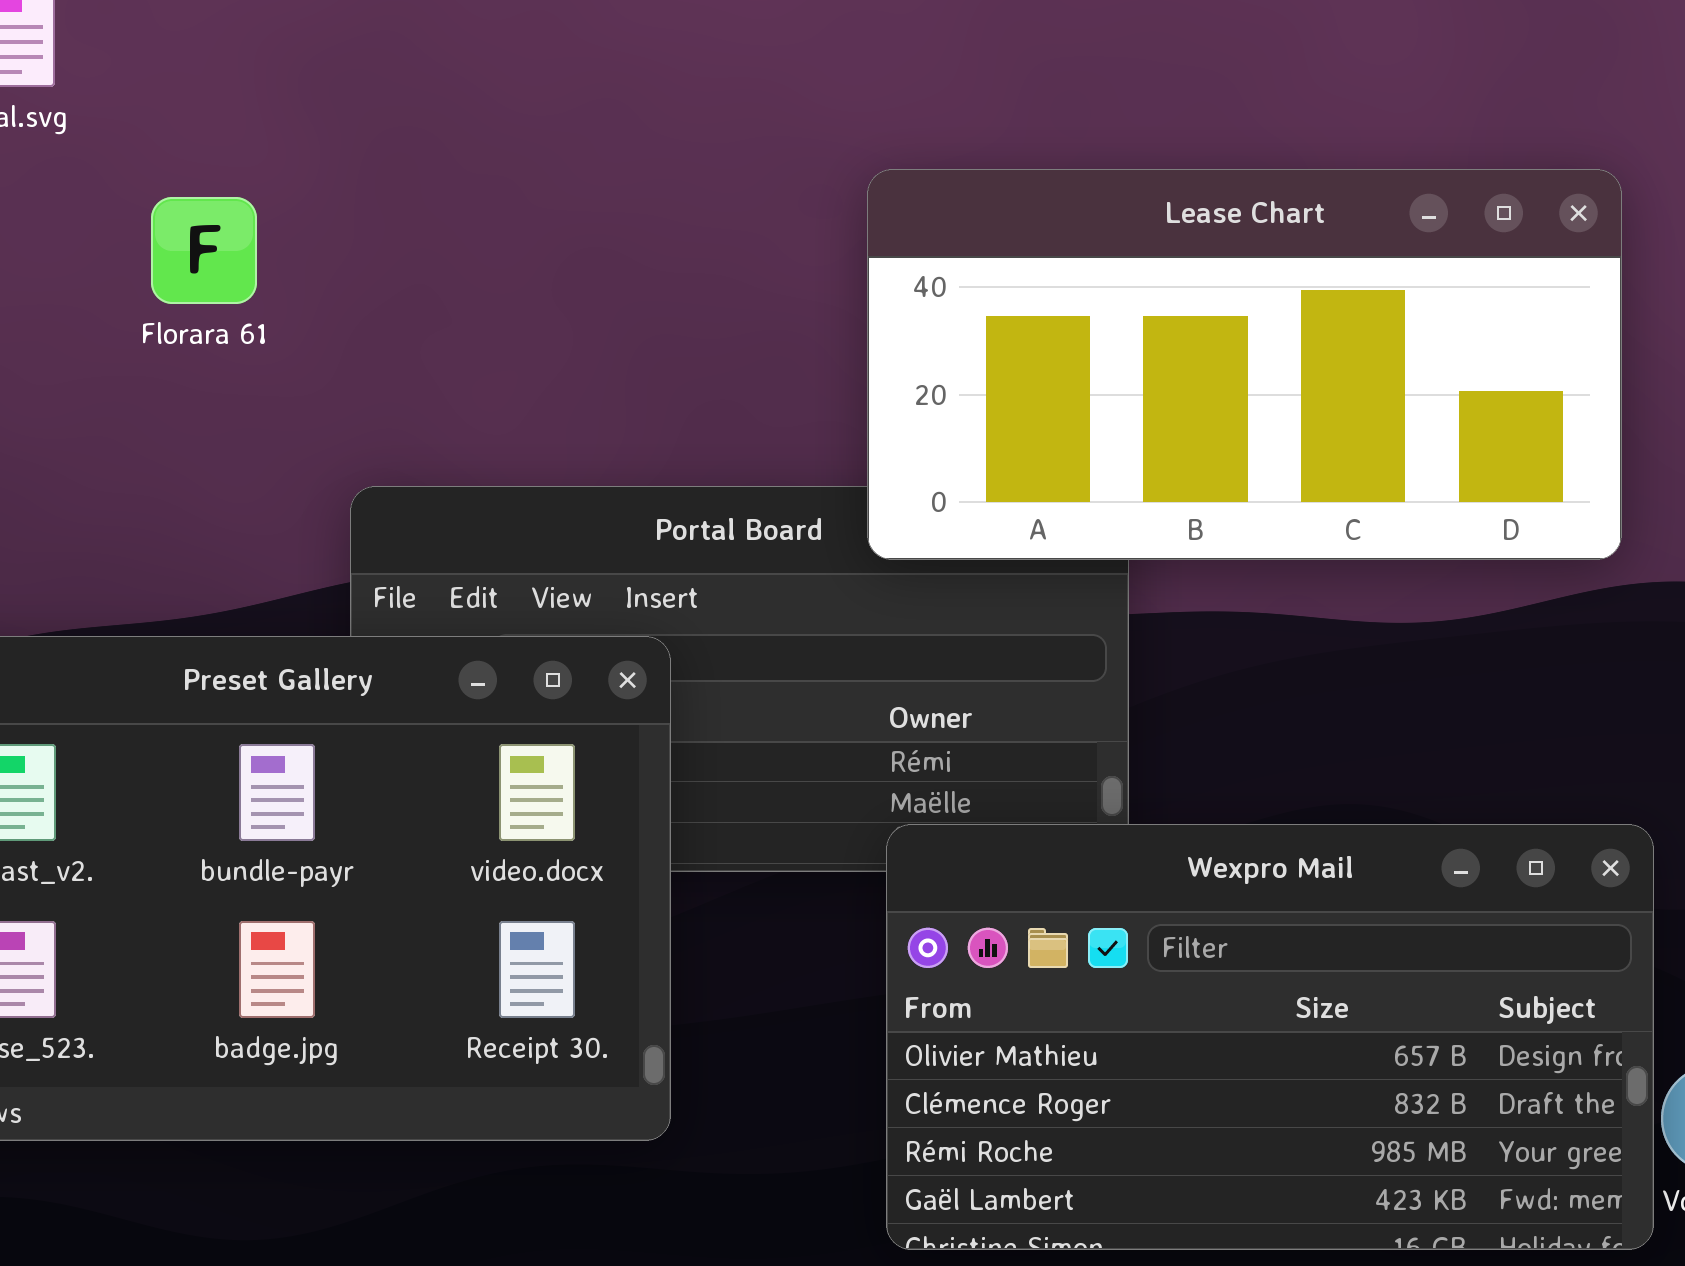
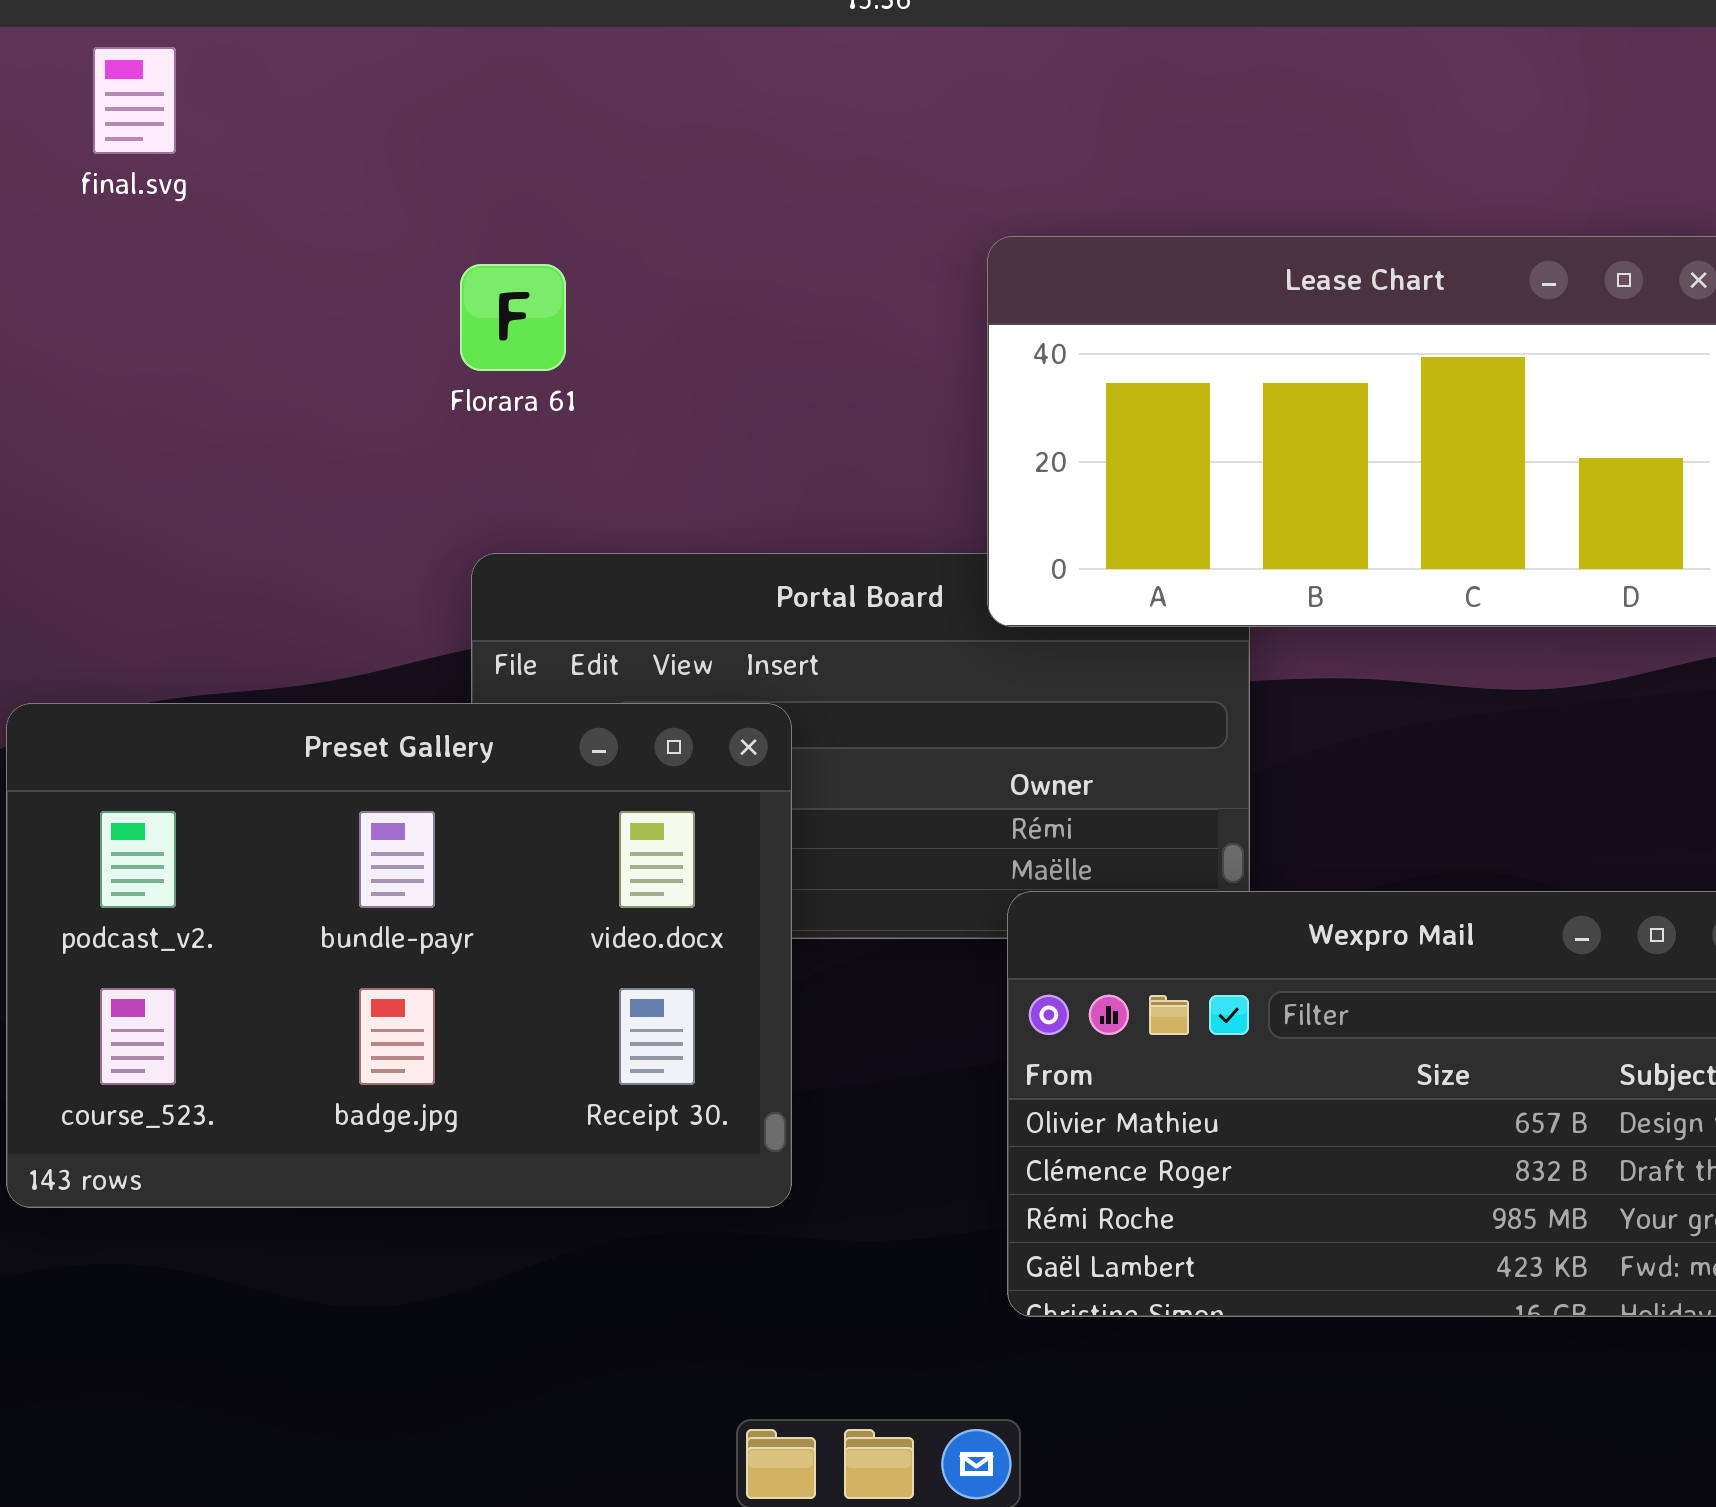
Florara 61: [151,197,257,304] -> [460,264,566,371], moved

